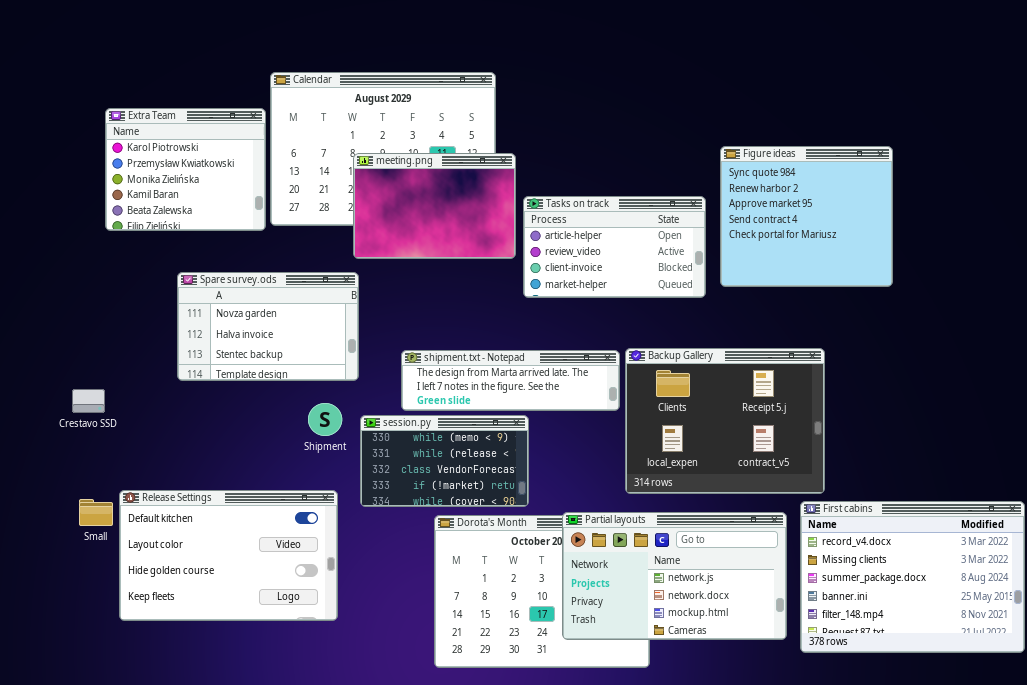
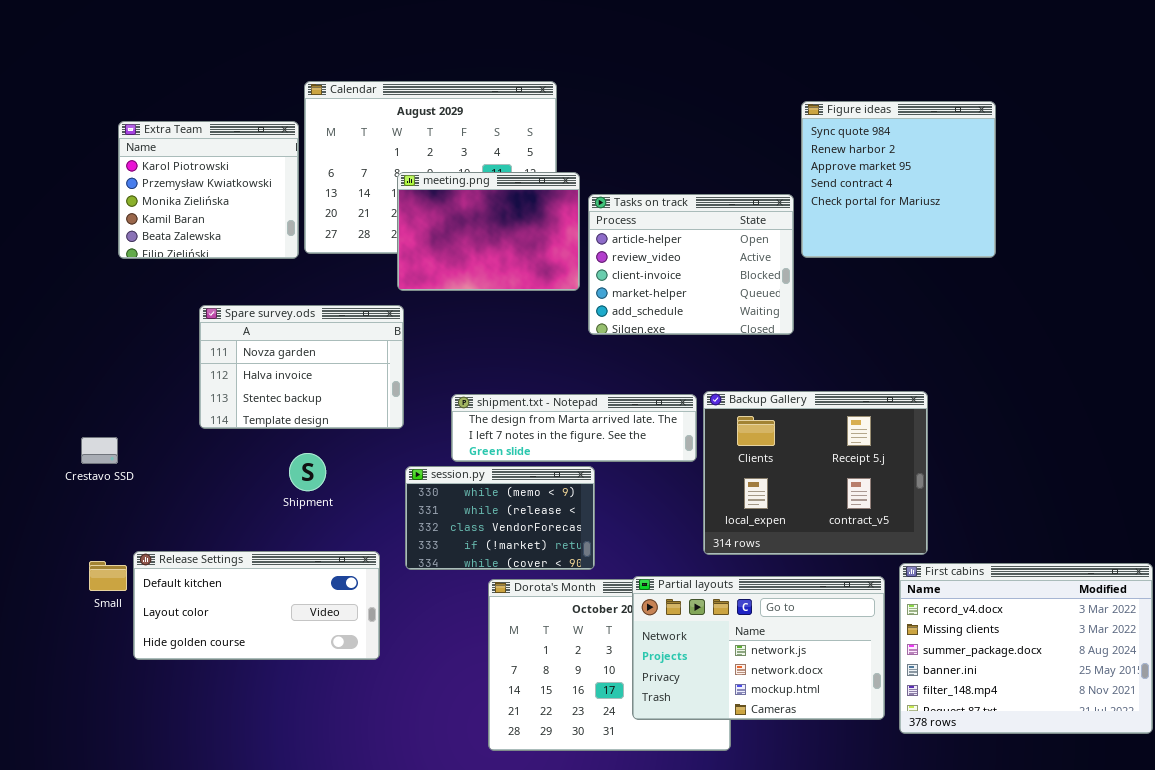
Figure ideas: [720,146,893,287] -> [801,101,996,258], moved
Tasks on track: [523,196,706,298] -> [588,194,794,335], resized
Shipment: [308,403,342,436] -> [289,453,326,491], moved
Release Settings: [119,490,338,621] -> [133,551,380,660], resized

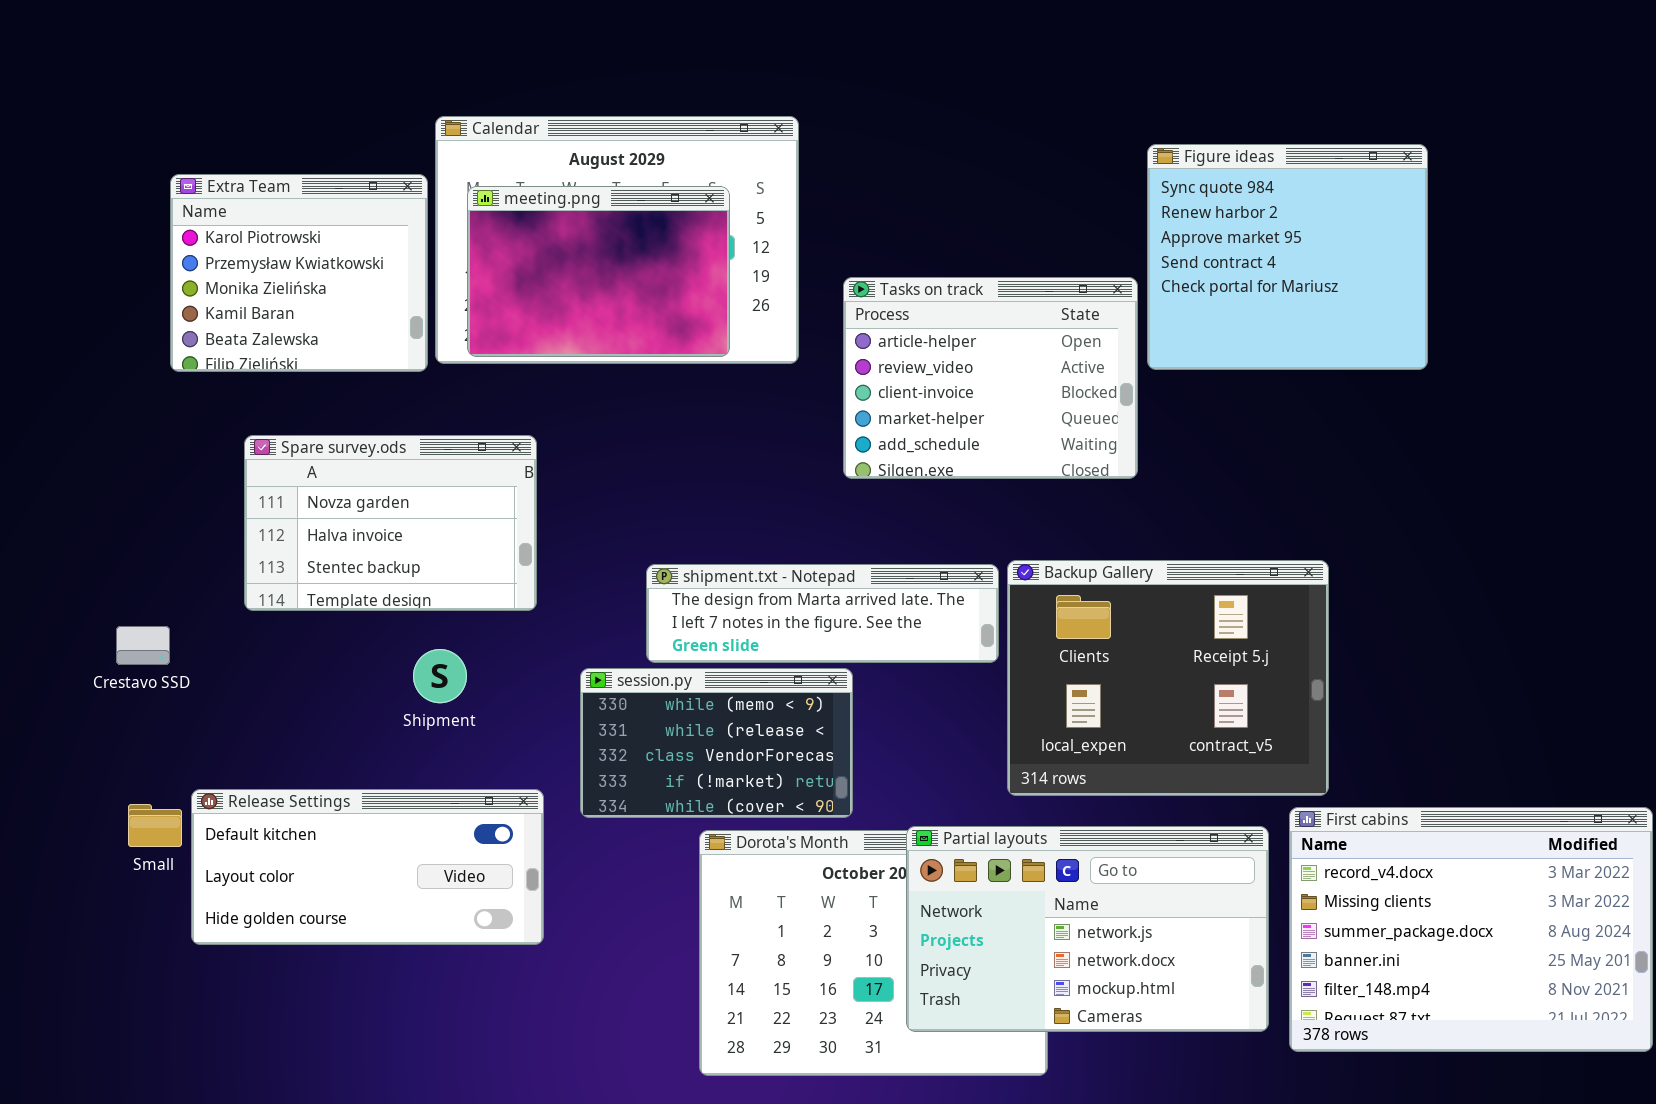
meeting.png: [397,172,580,291] -> [467,186,730,357], moved
Spare survey.ods: [199,305,404,429] -> [244,435,537,611], moved

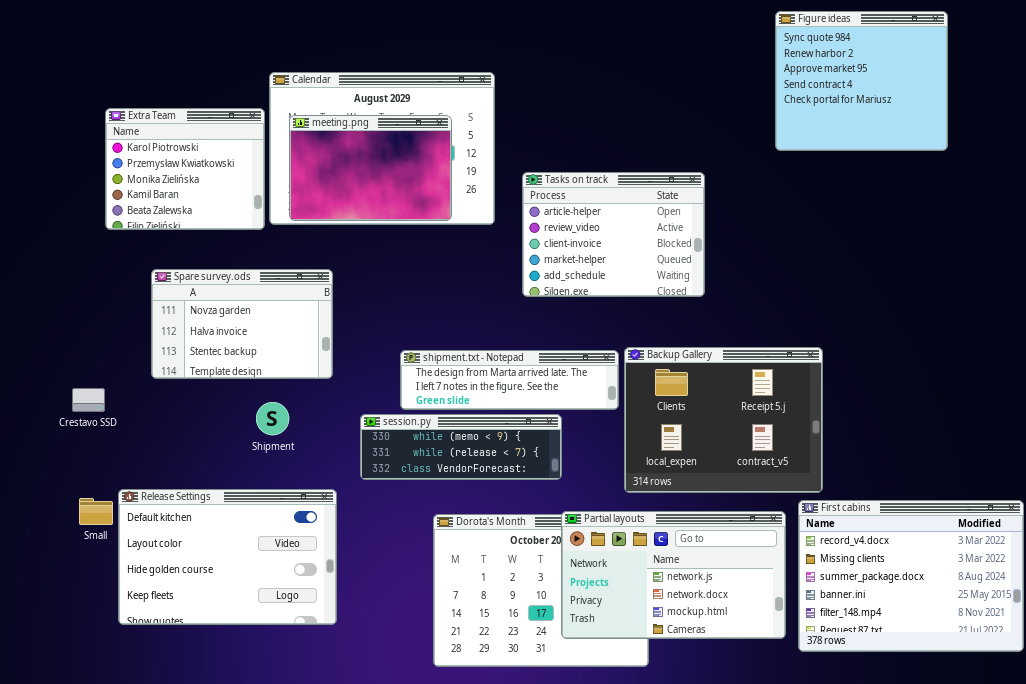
Figure ideas: [1147,144,1428,370] -> [775,11,948,151], moved
session.py: [580,668,853,818] -> [360,414,562,480], resized
Release Settings: [191,789,544,945] -> [118,489,337,625], resized

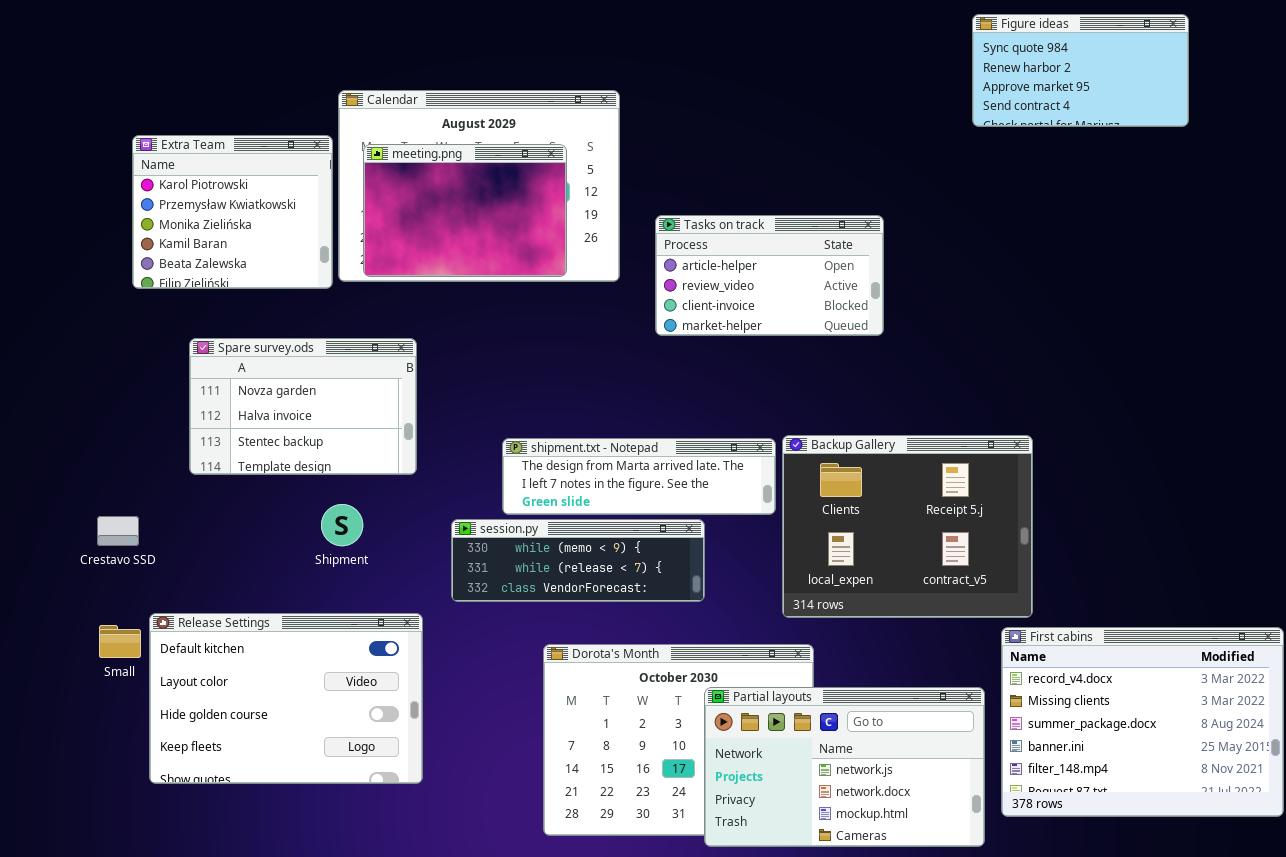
Figure ideas: [775,11,948,151] -> [972,14,1189,127], resized
Tasks on track: [522,172,705,297] -> [655,215,884,336], resized
Crestavo SSD: [72,388,105,412] -> [97,516,139,546], moved
Partial layouts: [561,511,786,639] -> [704,687,985,847], moved

